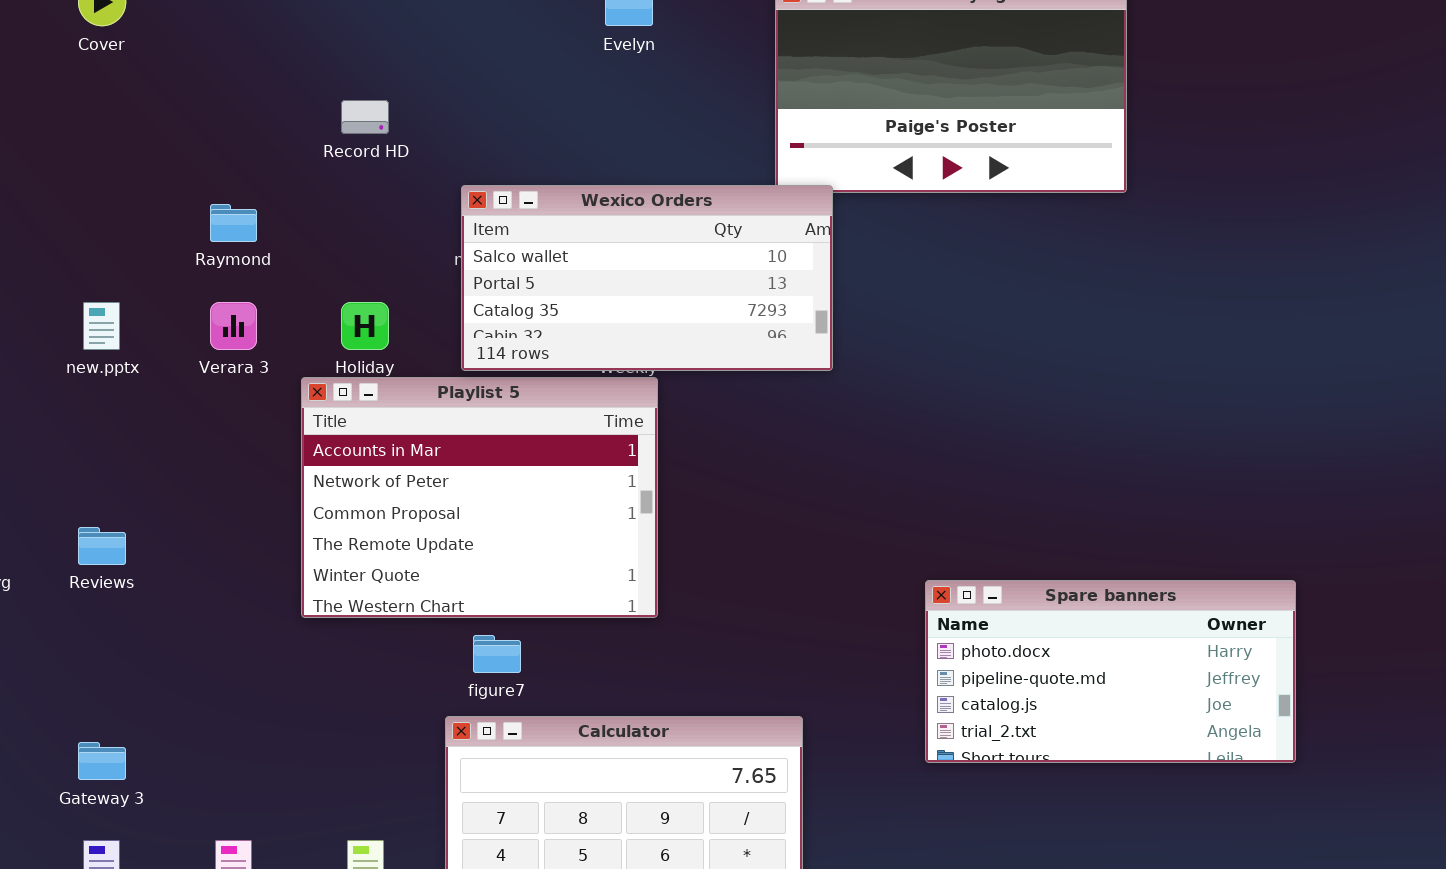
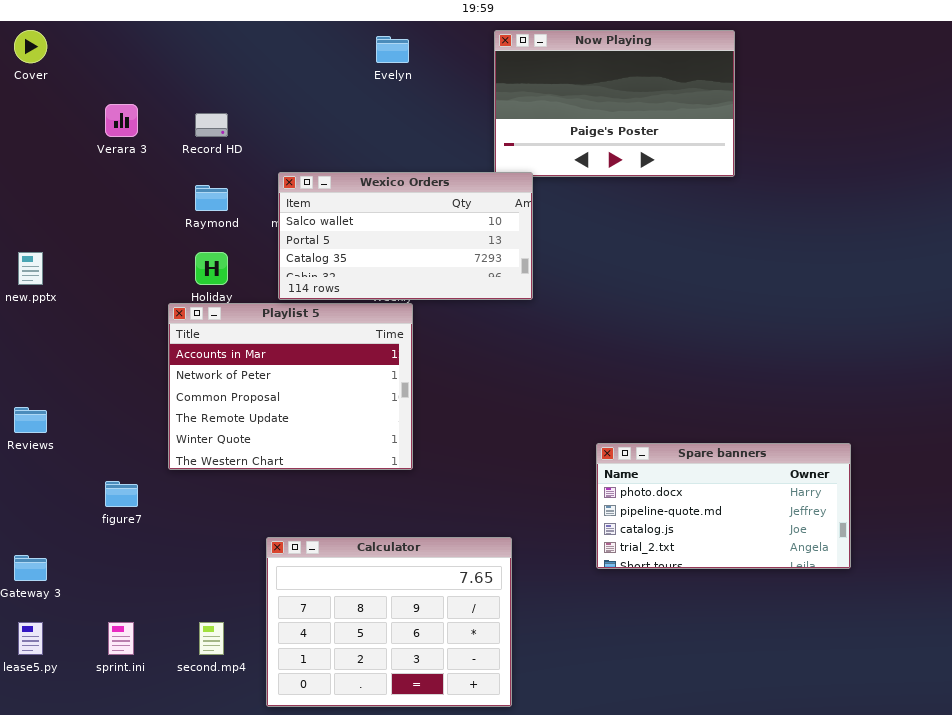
Raymond: [210,204,257,242] -> [195,185,228,211], moved
Verara 3: [210,302,257,350] -> [105,104,138,137], moved
figure7: [473,635,521,673] -> [105,481,138,507], moved

